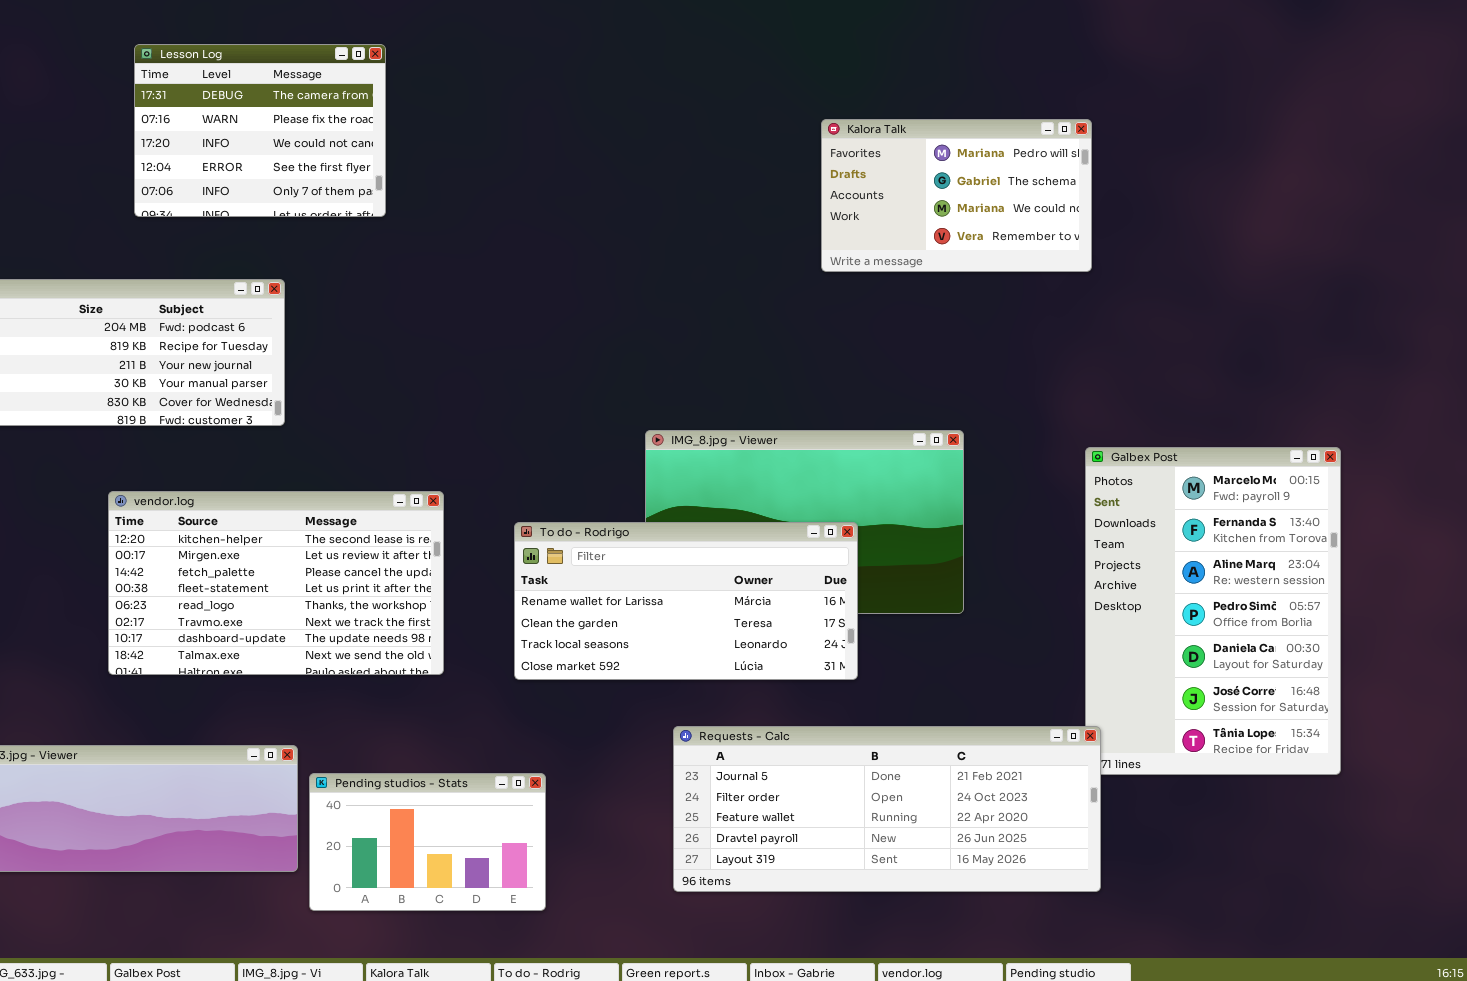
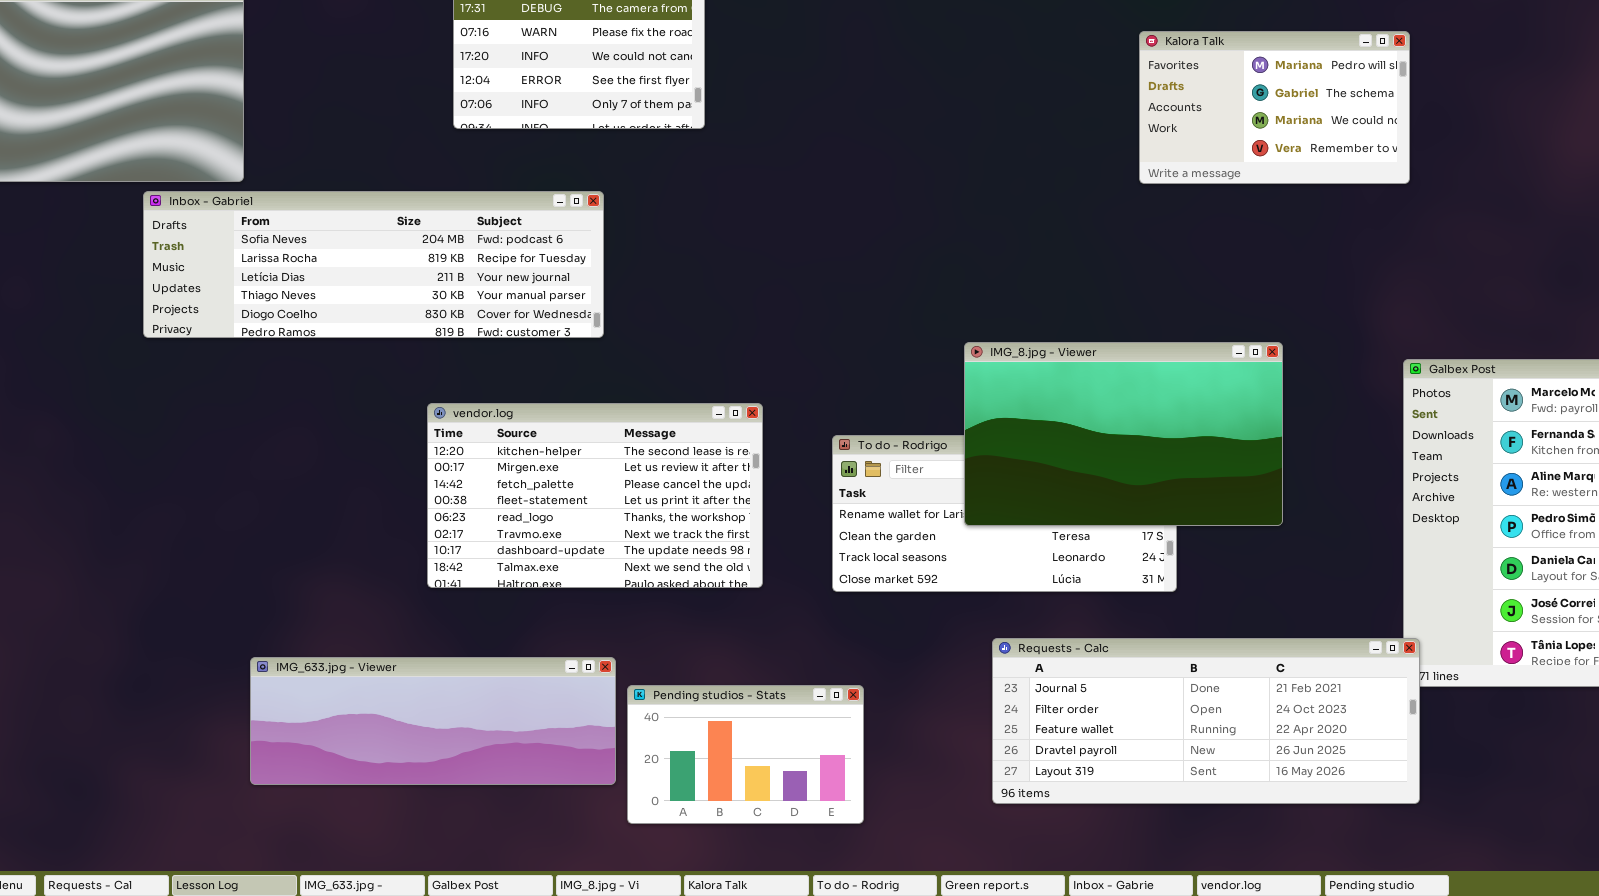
IMG_8.jpg - Viewer: [645,430,964,614] -> [964,342,1283,526], raised

